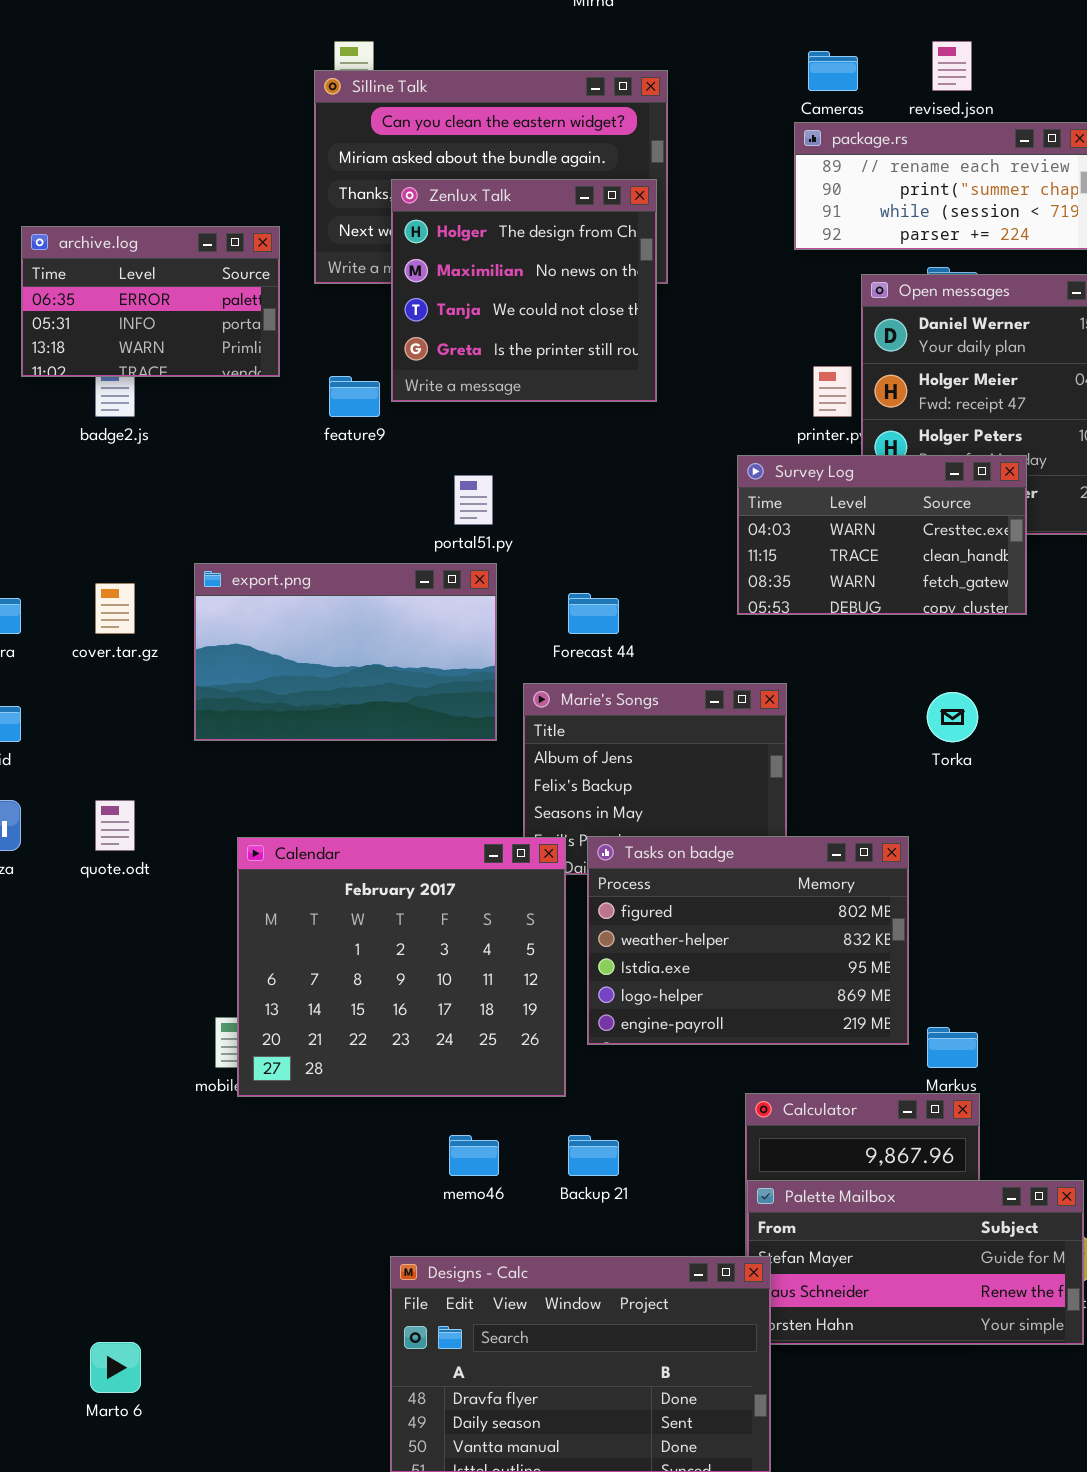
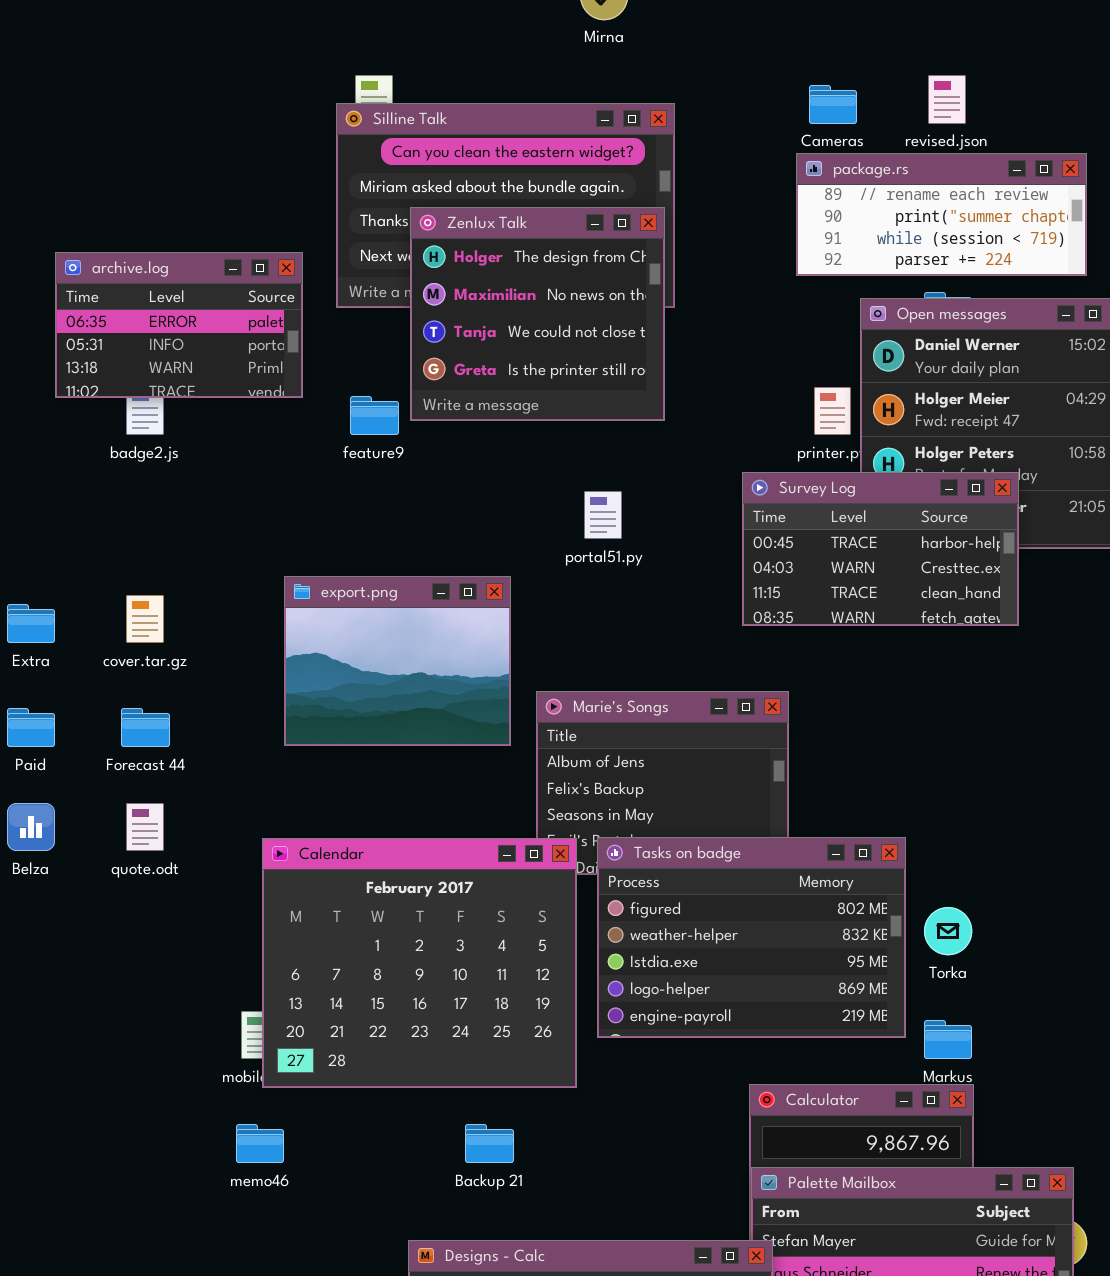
Survey Log: [737,455,1027,615] -> [742,472,1019,626], scrolled up 1 row
portal51.py: [454,475,493,525] -> [584,491,622,539], moved
export.png: [194,563,497,741] -> [284,576,511,746], resized
Forecast 44: [568,593,619,634] -> [121,708,170,747], moved
Torka: [927,692,978,742] -> [924,907,972,955], moved
memo46: [449,1135,499,1176] -> [236,1124,284,1163], moved
Backup 21: [568,1135,619,1176] -> [465,1124,514,1163], moved

